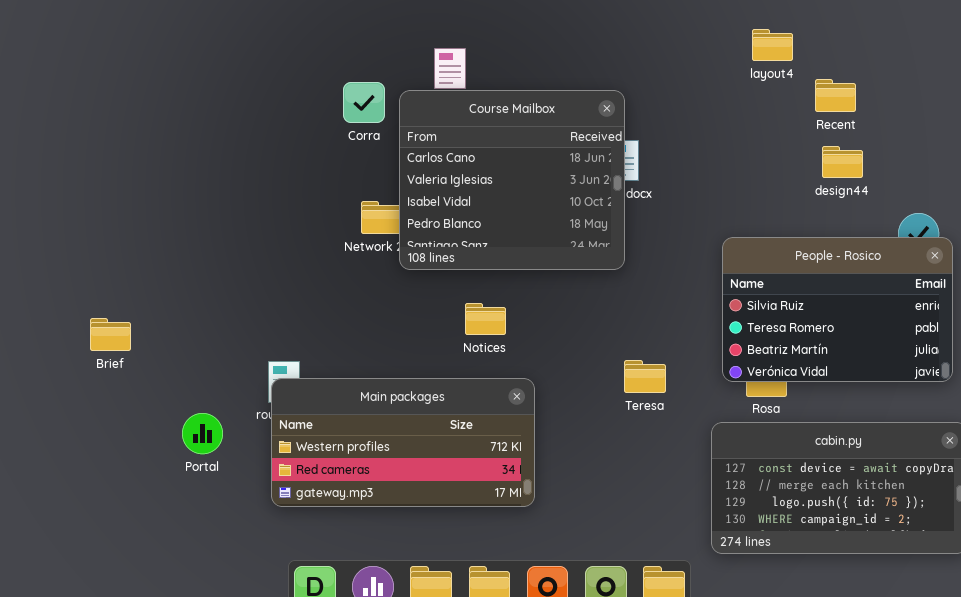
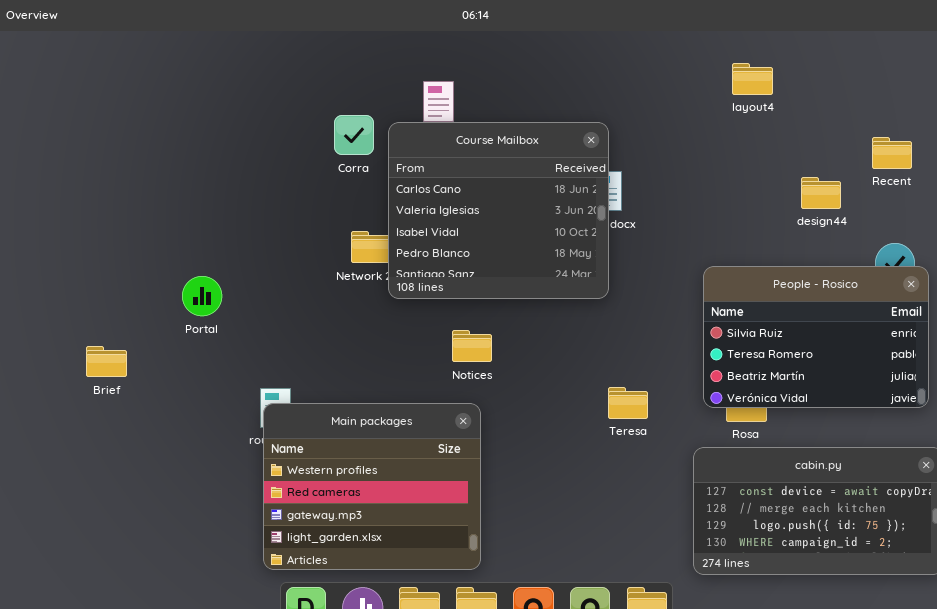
Recent: [815,79,856,112] -> [872,137,912,169], moved
Main packages: [271,378,535,507] -> [263,403,481,570], resized
Portal: [182,413,223,454] -> [182,276,222,316], moved

